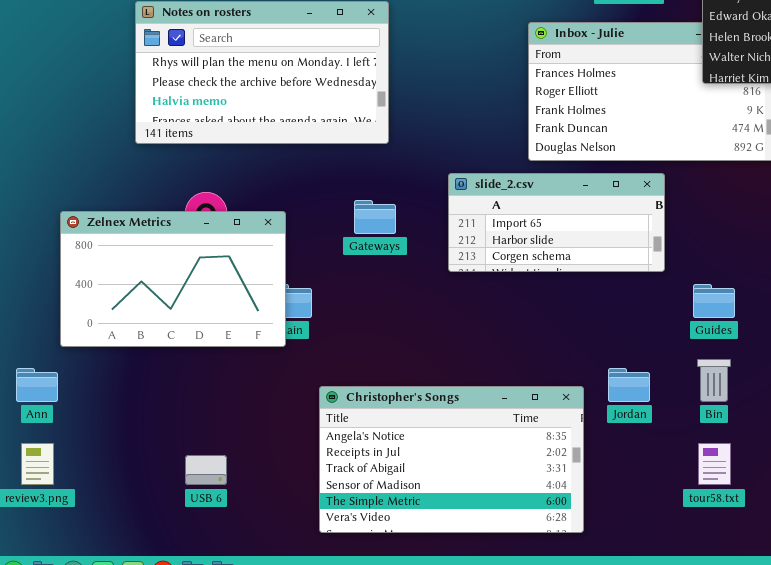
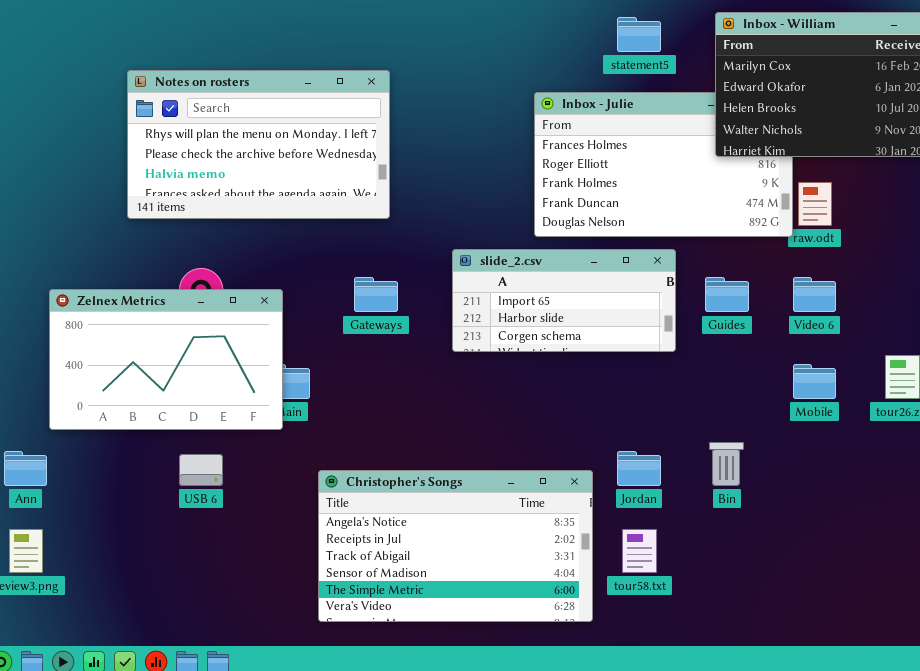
Guides: [693,284,735,318] -> [705,277,749,312], moved
tour58.txt: [698,443,731,485] -> [622,529,657,573], moved
USB 6: [185,455,227,485] -> [179,454,223,486], moved

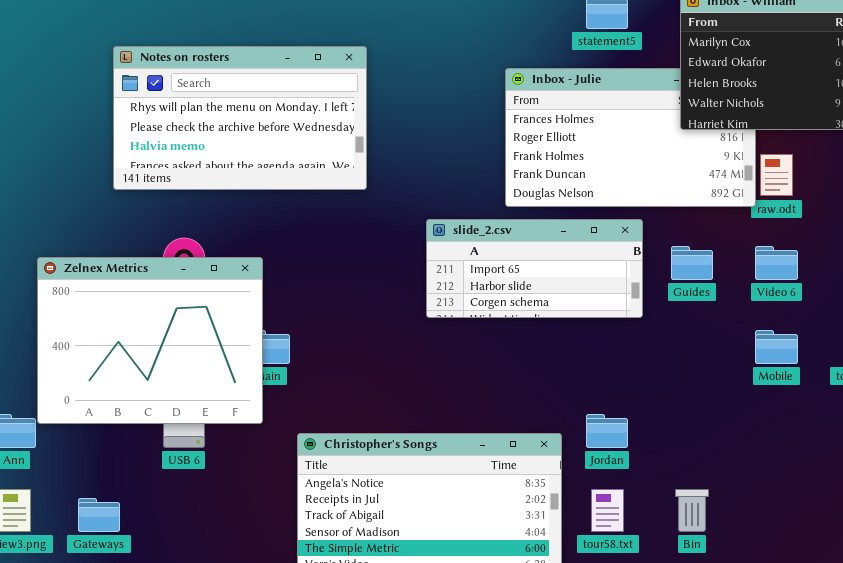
Gateways: [354,277,398,312] -> [78,498,120,532], moved
Zelnex Metrics: [49,289,283,430] -> [37,257,263,424], resized
Bin: [709,442,744,486] -> [675,489,709,532], moved

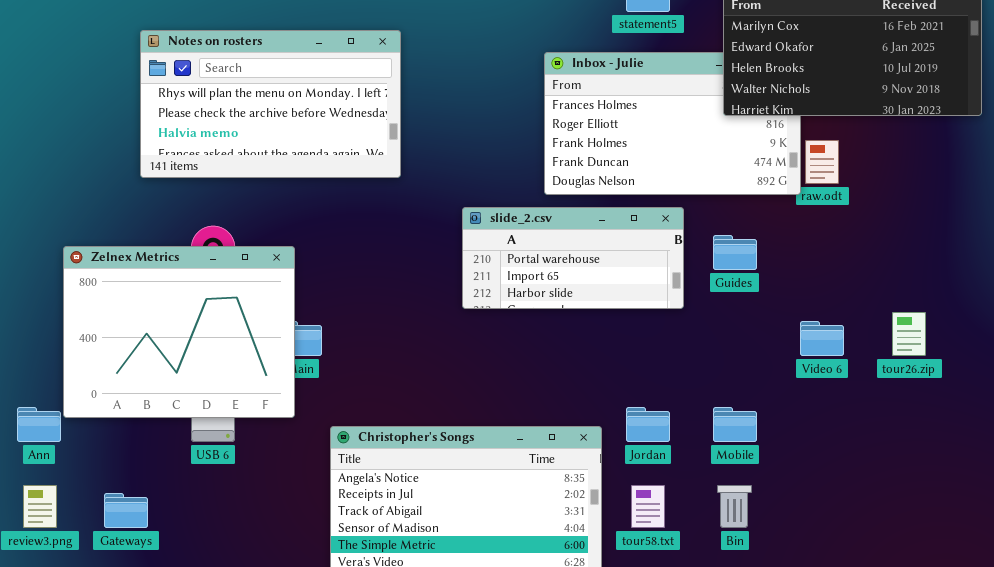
slide_2.csv: [426,219,643,318] -> [462,207,684,309], scrolled up 1 row
Video 6: [755,246,798,280] -> [800,321,844,356], moved
Mobile: [755,330,798,364] -> [713,407,757,442], moved

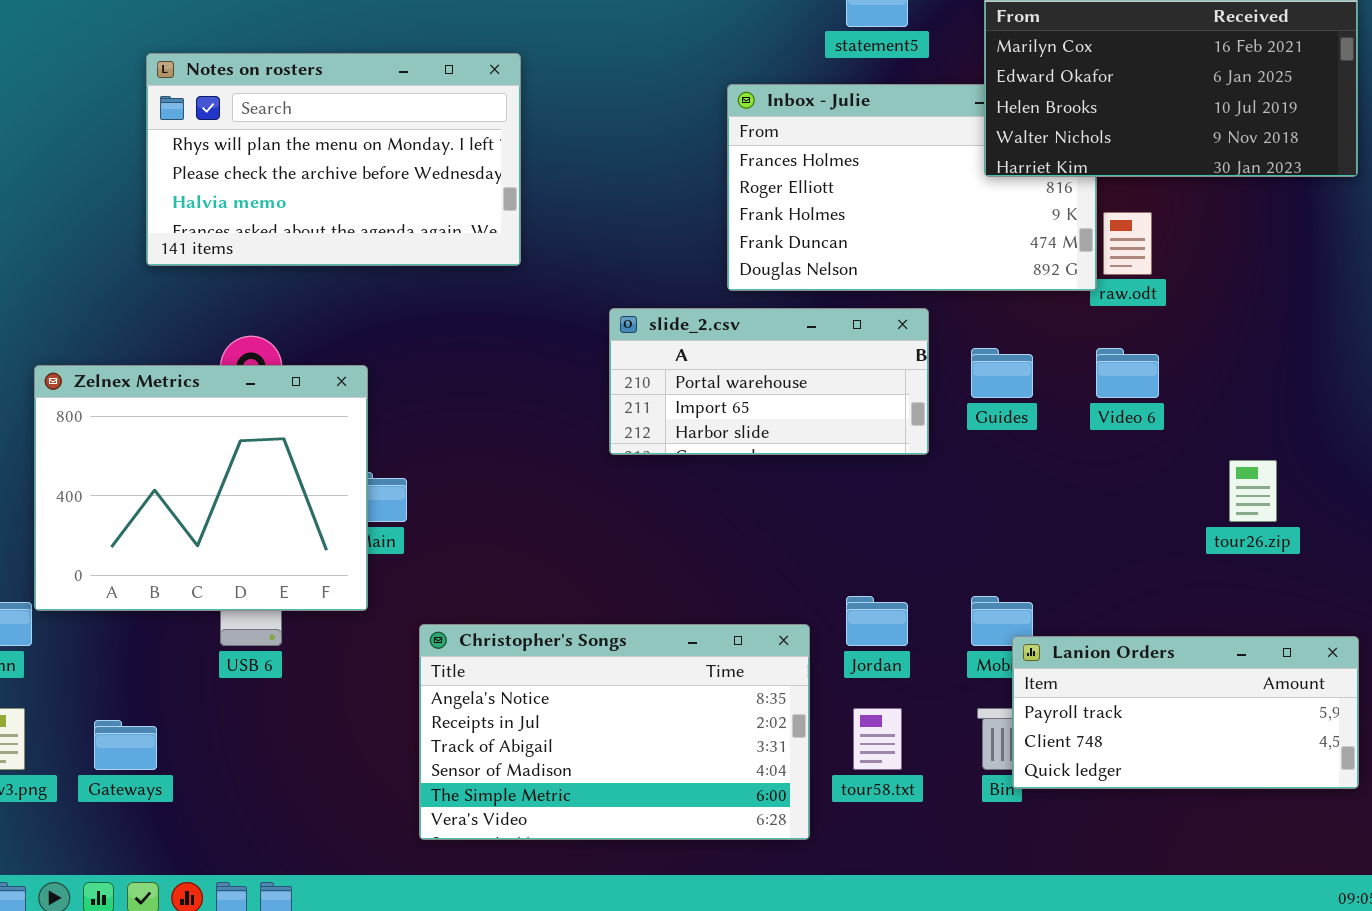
Video 6: [800,321,844,356] -> [1096,348,1159,398], moved
Lanion Orders: none -> [1012,636,1359,789], opened

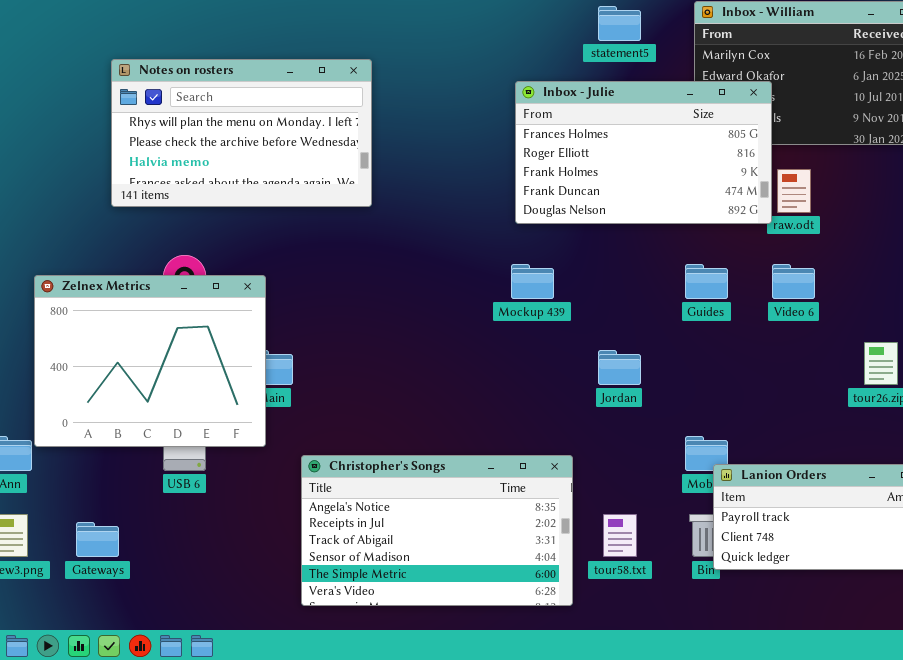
Inbox - Julie: [727,84,1097,291] -> [515,81,772,224], raised
slide_2.csv: [609,308,929,455] -> none, closed
Jordan: [846,596,908,646] -> [598,350,641,385], moved

